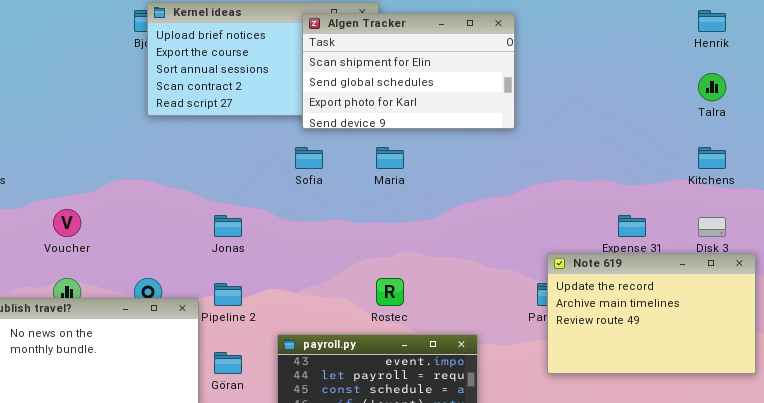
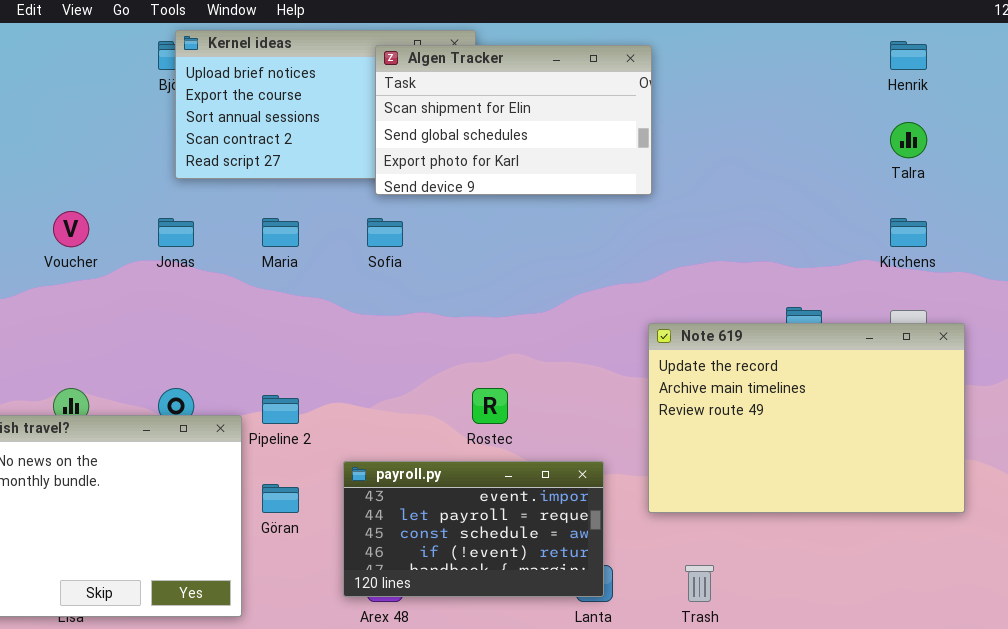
Maria: [376,147,404,169] -> [262,218,299,247], moved
Voucher: [53,209,81,237] -> [53,211,89,247], moved
Jonas: [214,215,242,237] -> [158,218,194,247], moved
Note 619: [547,253,756,374] -> [648,323,965,513], resized

